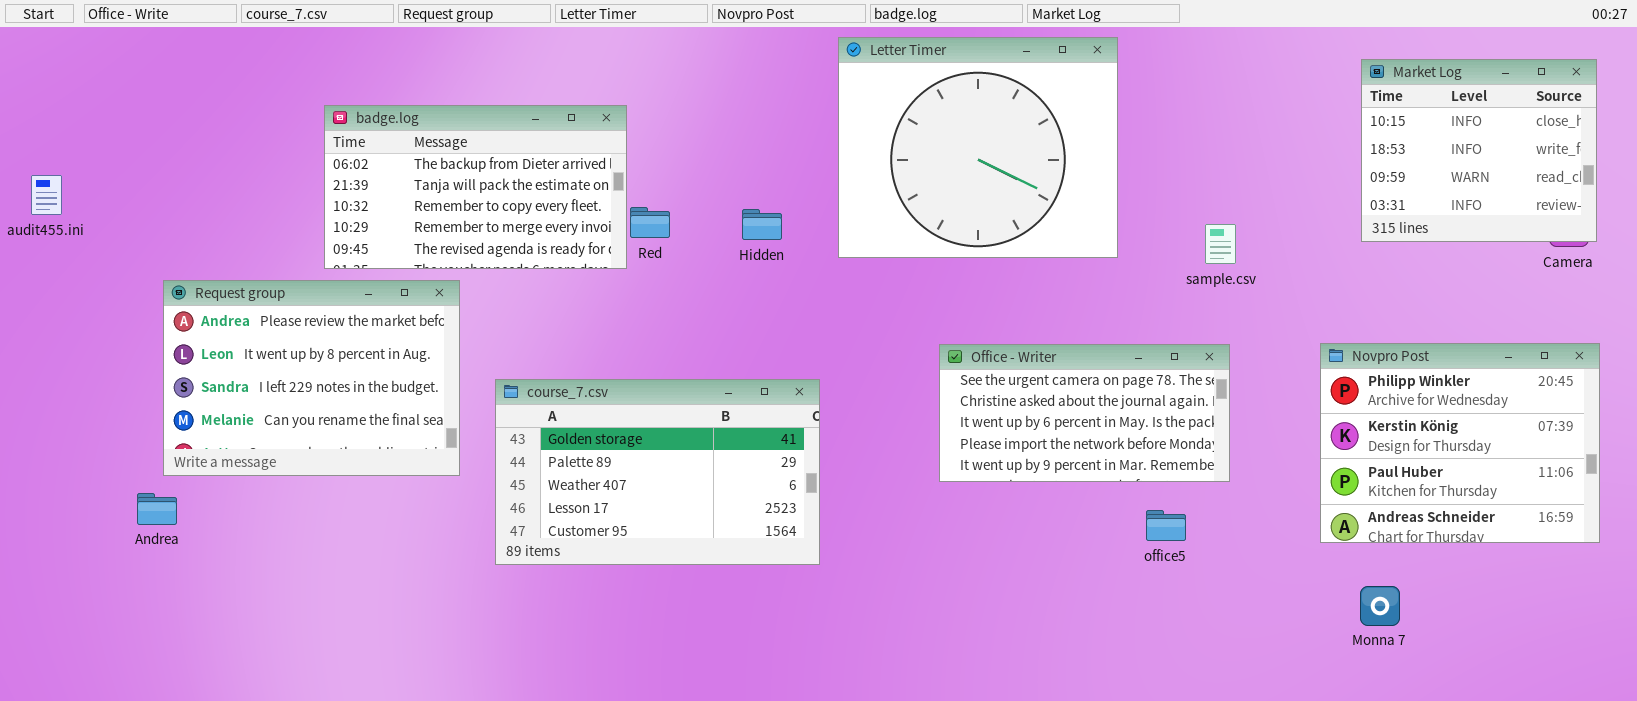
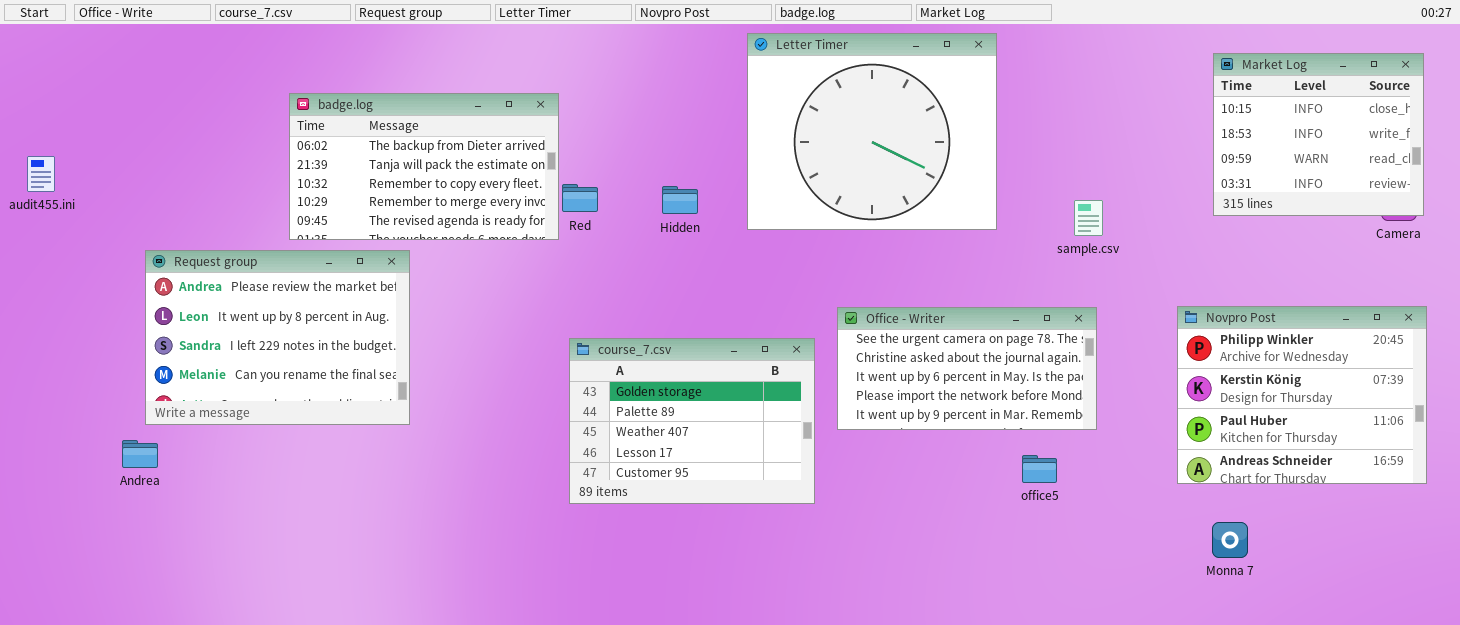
course_7.csv: [495,379,820,565] -> [569,338,815,504], moved, resized

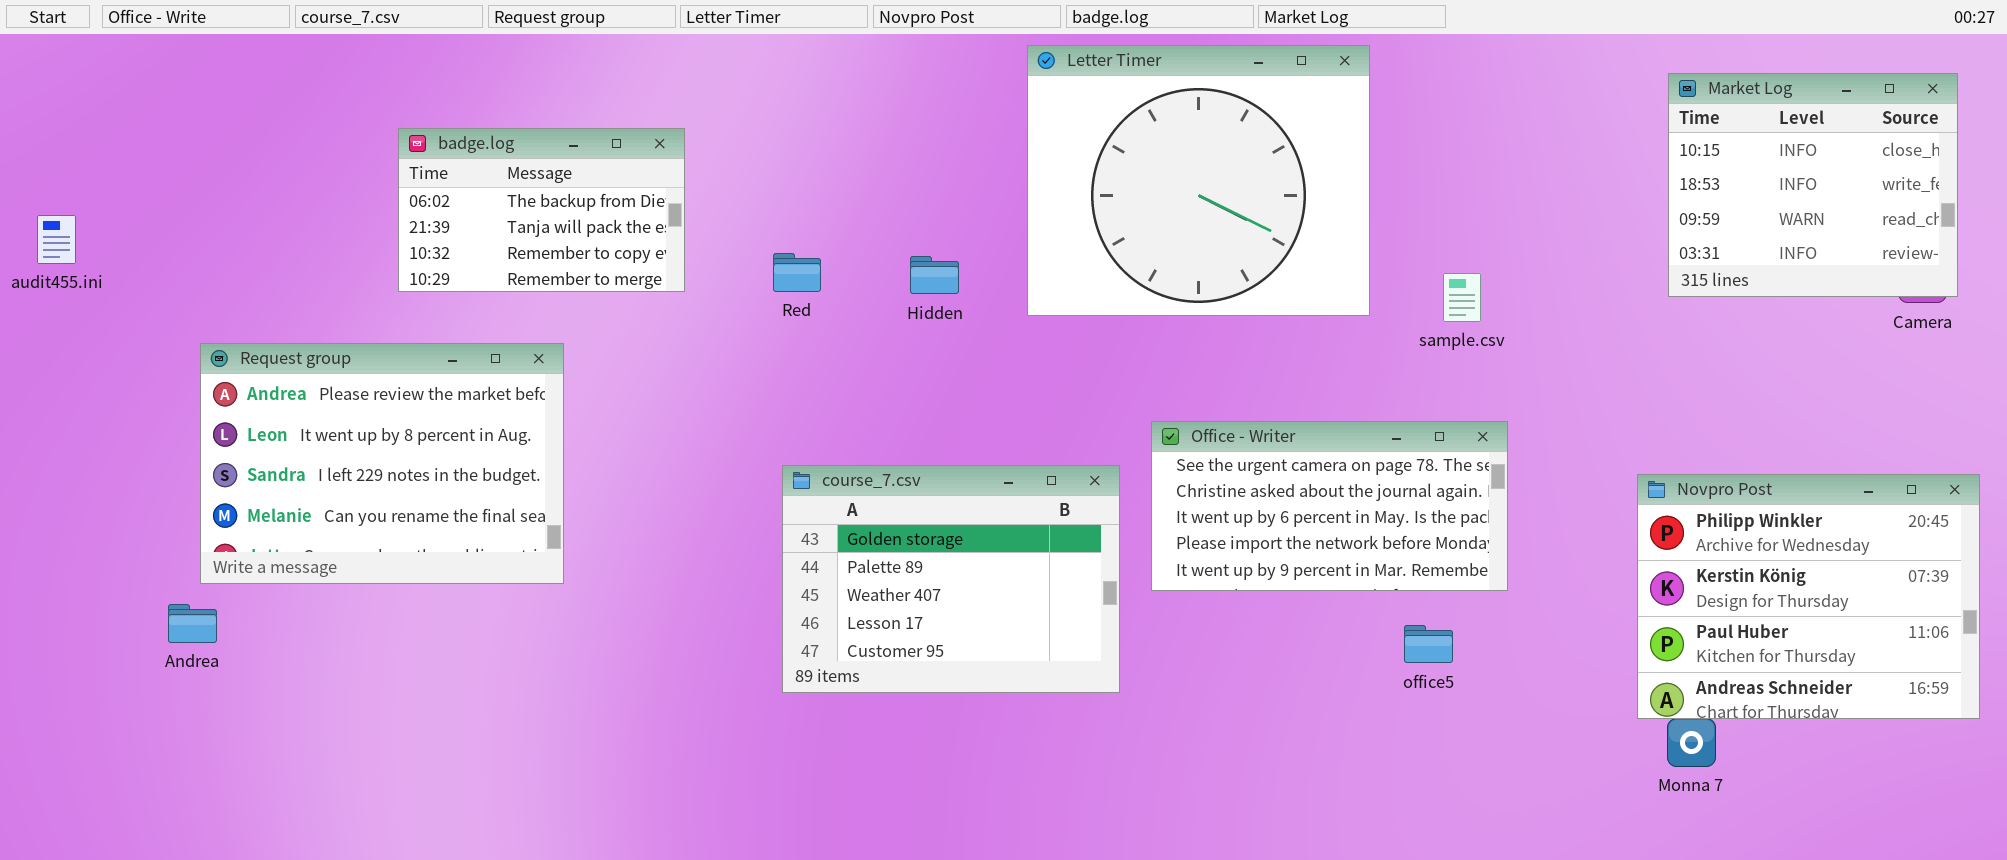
badge.log: [289,93,559,240] -> [398,128,685,292], resized
sample.csv: [1074,200,1103,236] -> [1443,273,1481,322], moved
Novpro Post: [1177,306,1427,484] -> [1637,474,1980,719], moved

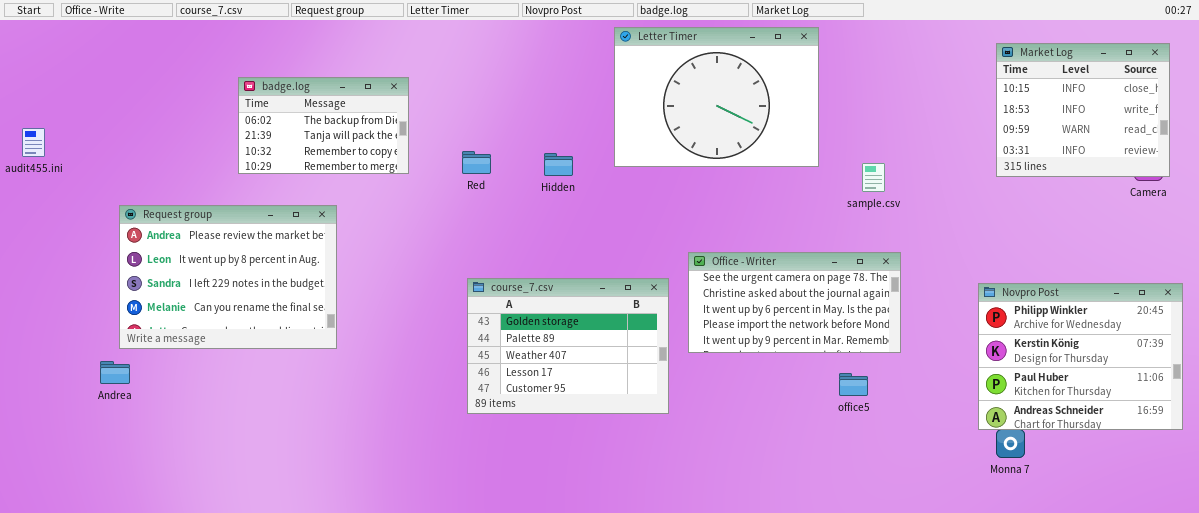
Letter Timer: [1027,45,1370,316] -> [614,27,819,167], resized

